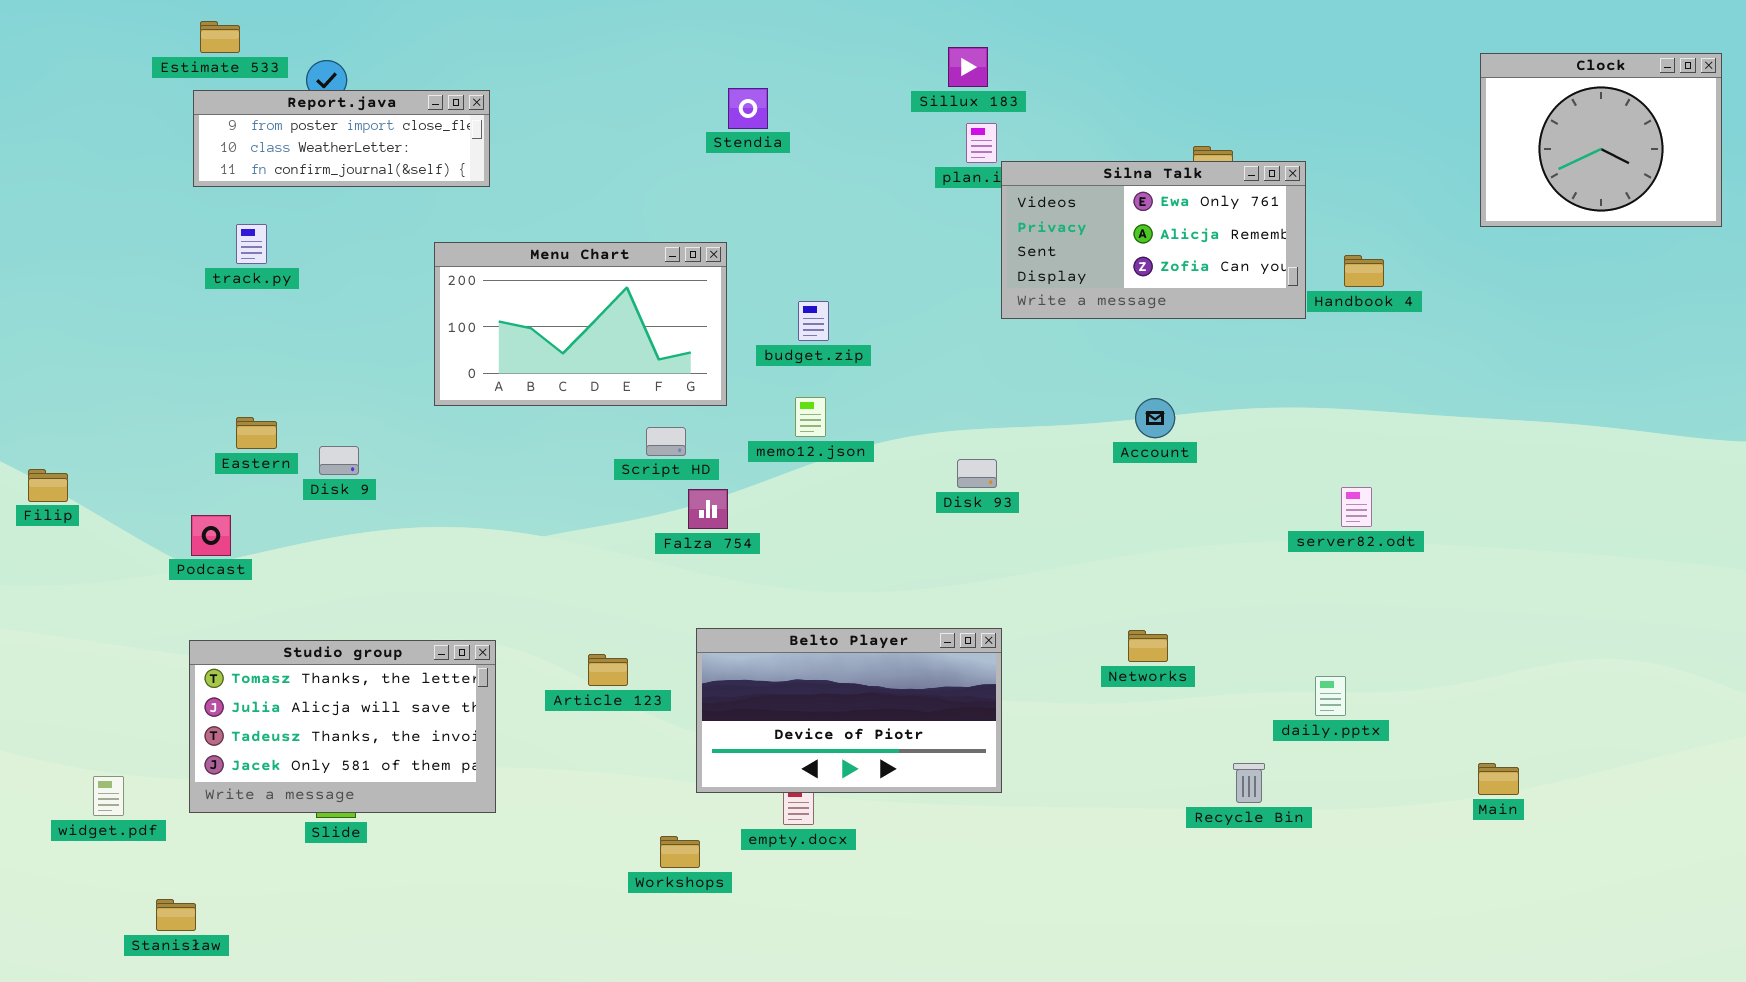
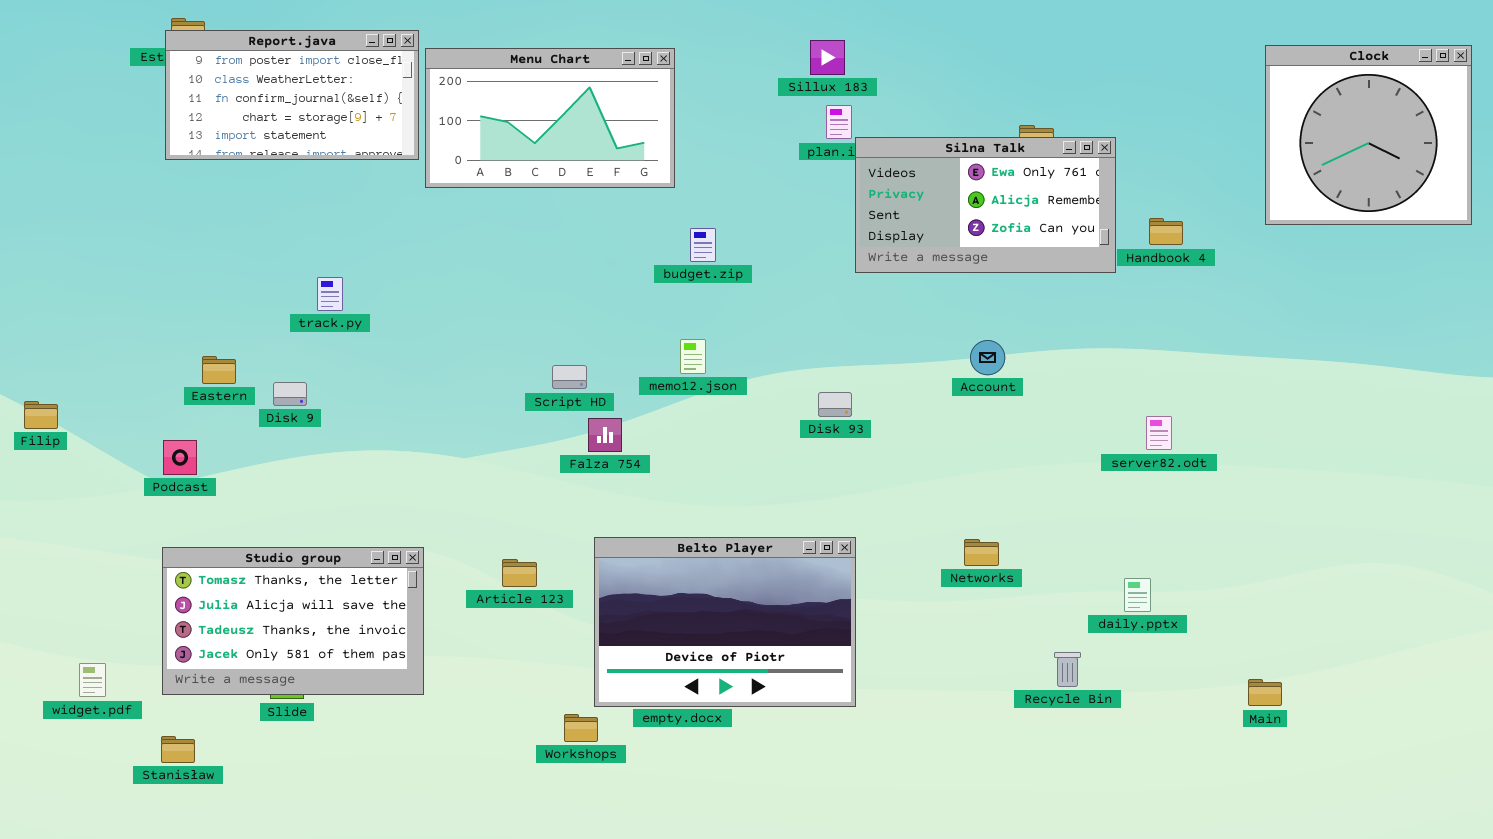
Clock: [1480,53,1722,227] -> [1265,45,1472,225], resized
Report.java: [193,90,490,187] -> [165,30,419,160], resized
track.py: [236,224,267,264] -> [317,277,343,311], moved
Menu Chart: [434,242,727,406] -> [425,48,675,188], moved
budget.zip: [798,301,829,341] -> [690,228,716,262], moved
Belto Player: [696,628,1002,793] -> [594,537,856,707], resized
Main: [1478,763,1519,795] -> [1248,679,1282,706], moved
Stanisław: [156,899,196,931] -> [161,736,195,763], moved

